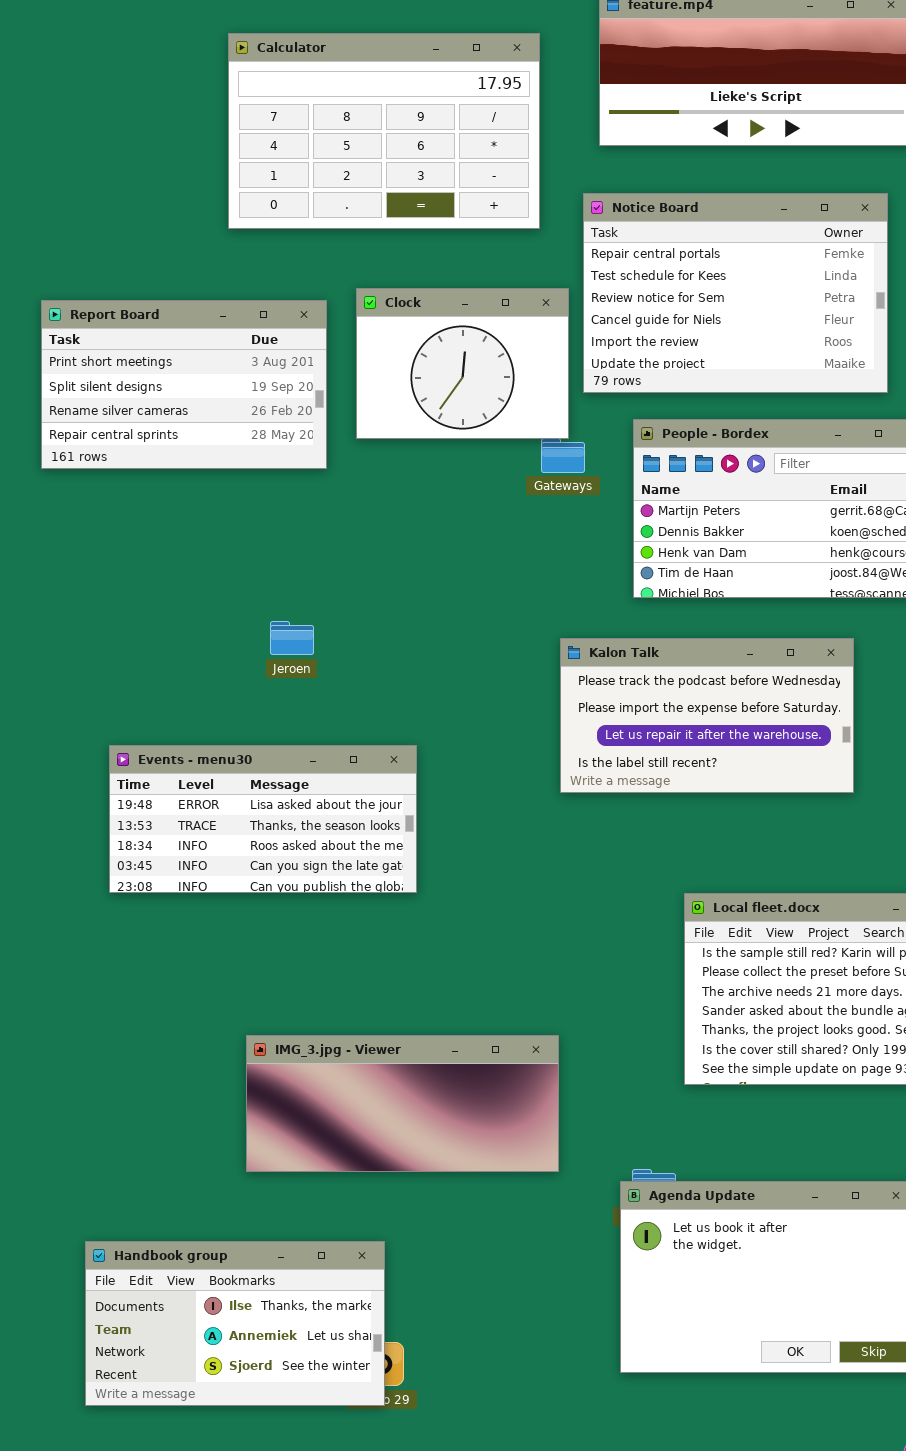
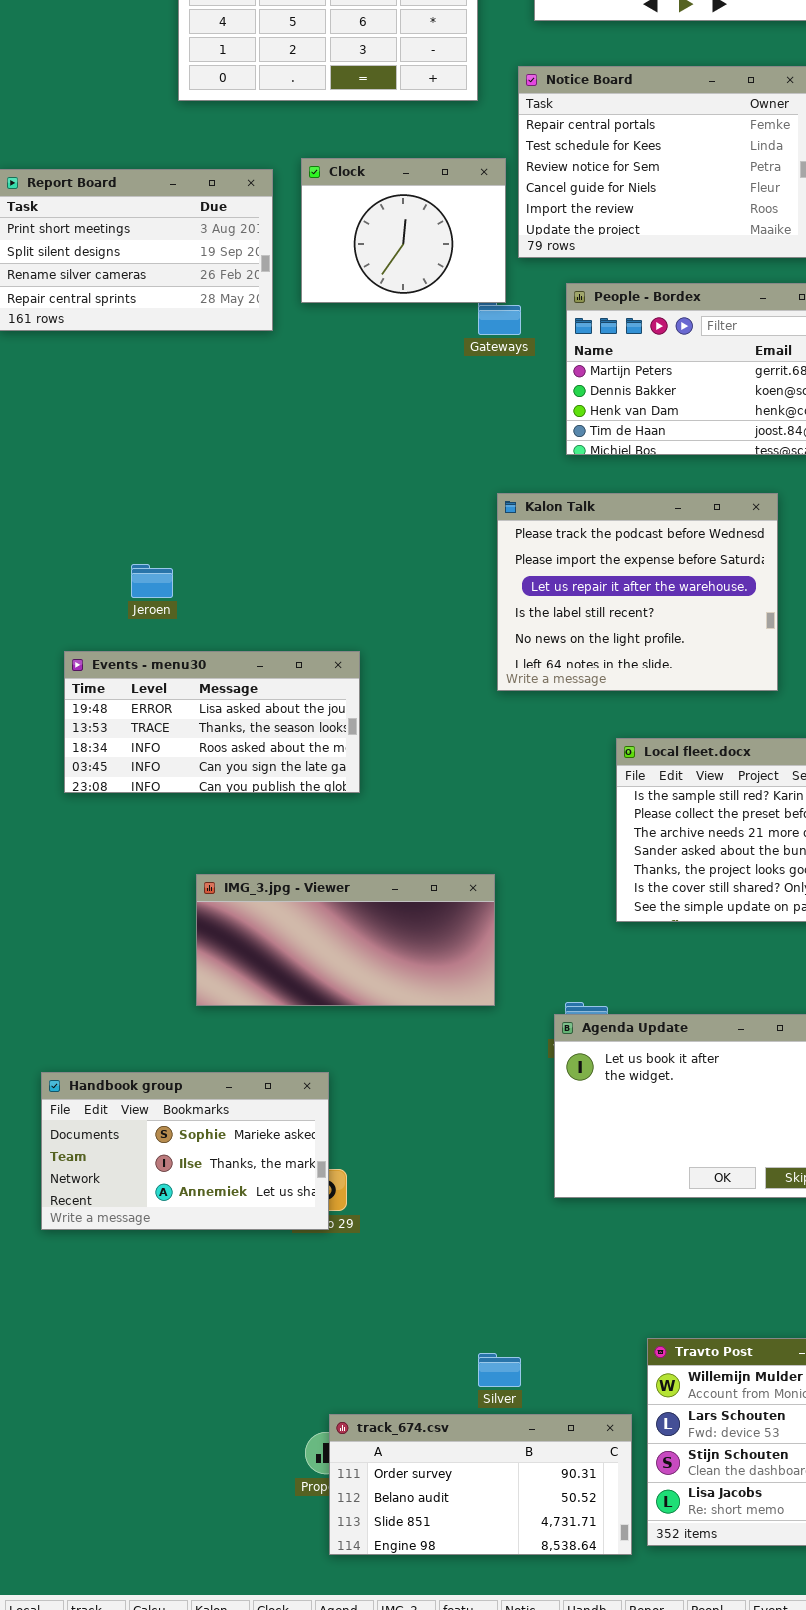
Jeroen: [270,621,314,655] -> [131,564,173,598], moved
Kalon Talk: [560,638,854,793] -> [497,493,778,691], resized
Events - menu30: [109,745,417,893] -> [64,651,360,793], moved
Handbook group: [85,1241,385,1406] -> [41,1072,329,1230], scrolled up 1 row

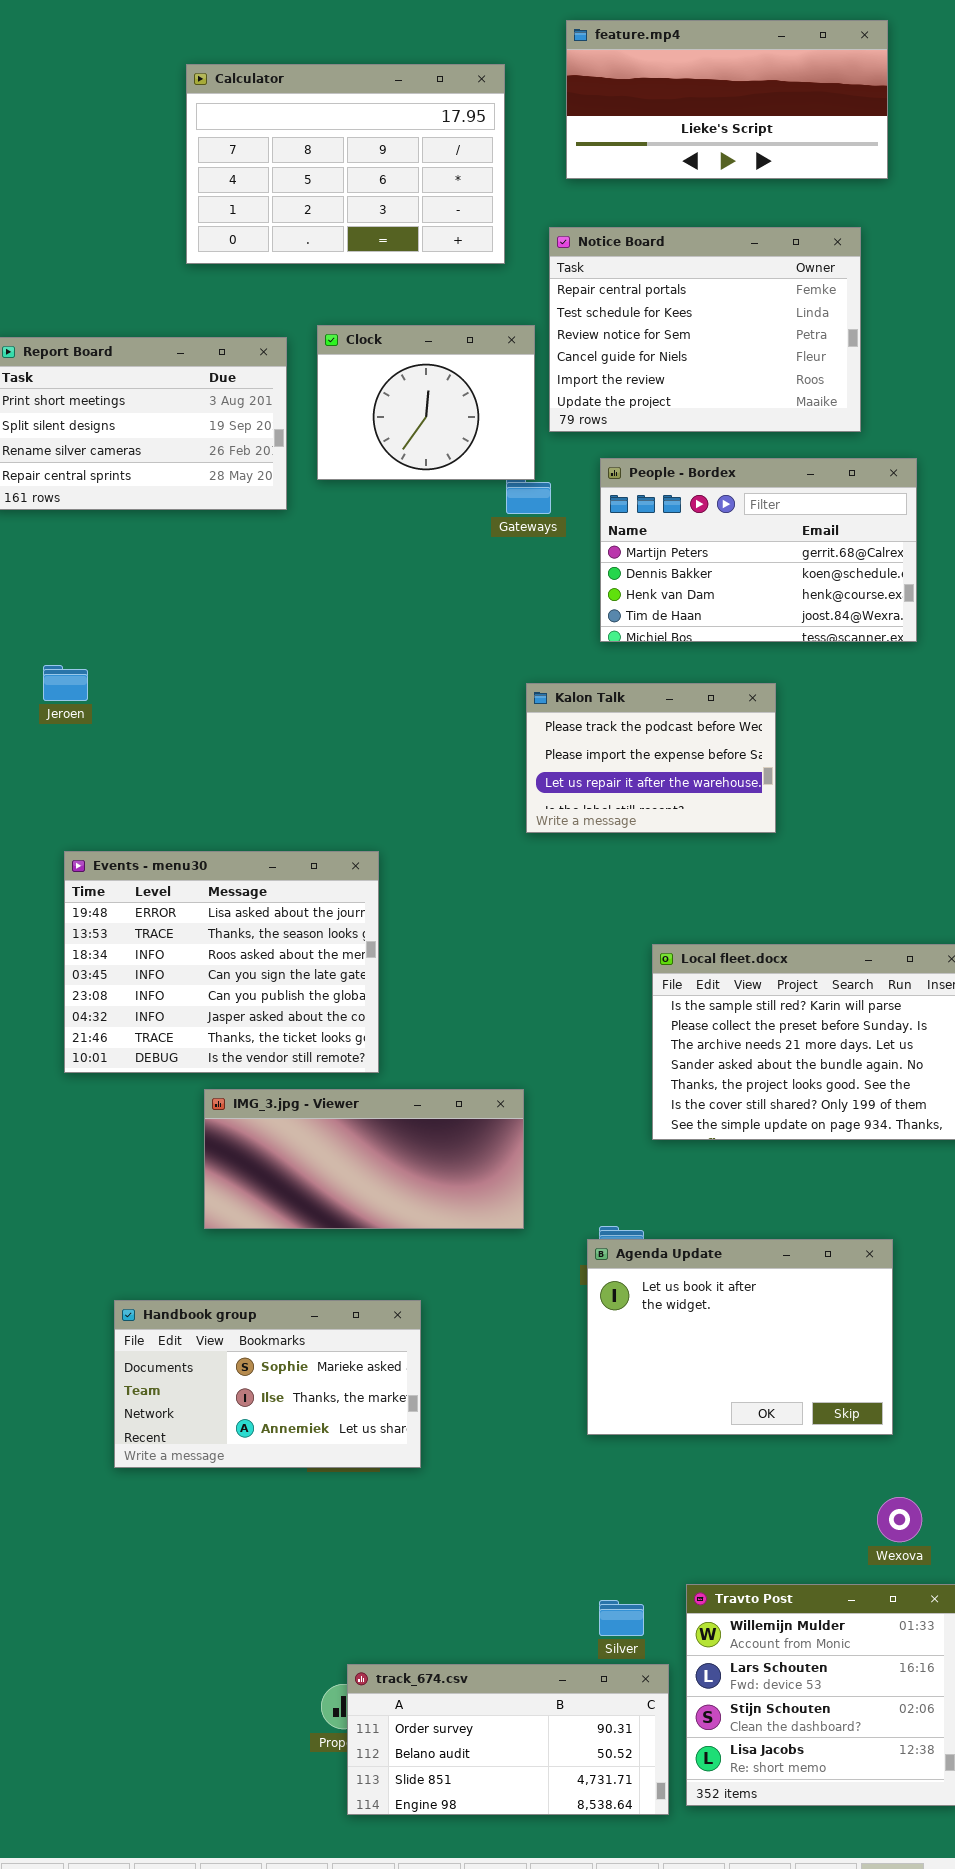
Kalon Talk: [497,493,778,691] -> [526,683,776,833], resized
Jeroen: [131,564,173,598] -> [43,665,88,701], moved
Events - menu30: [64,651,360,793] -> [64,851,379,1073], resized
Handbook group: [41,1072,329,1230] -> [114,1300,421,1468], moved
Silver: [478,1353,521,1387] -> [599,1600,644,1636], moved

